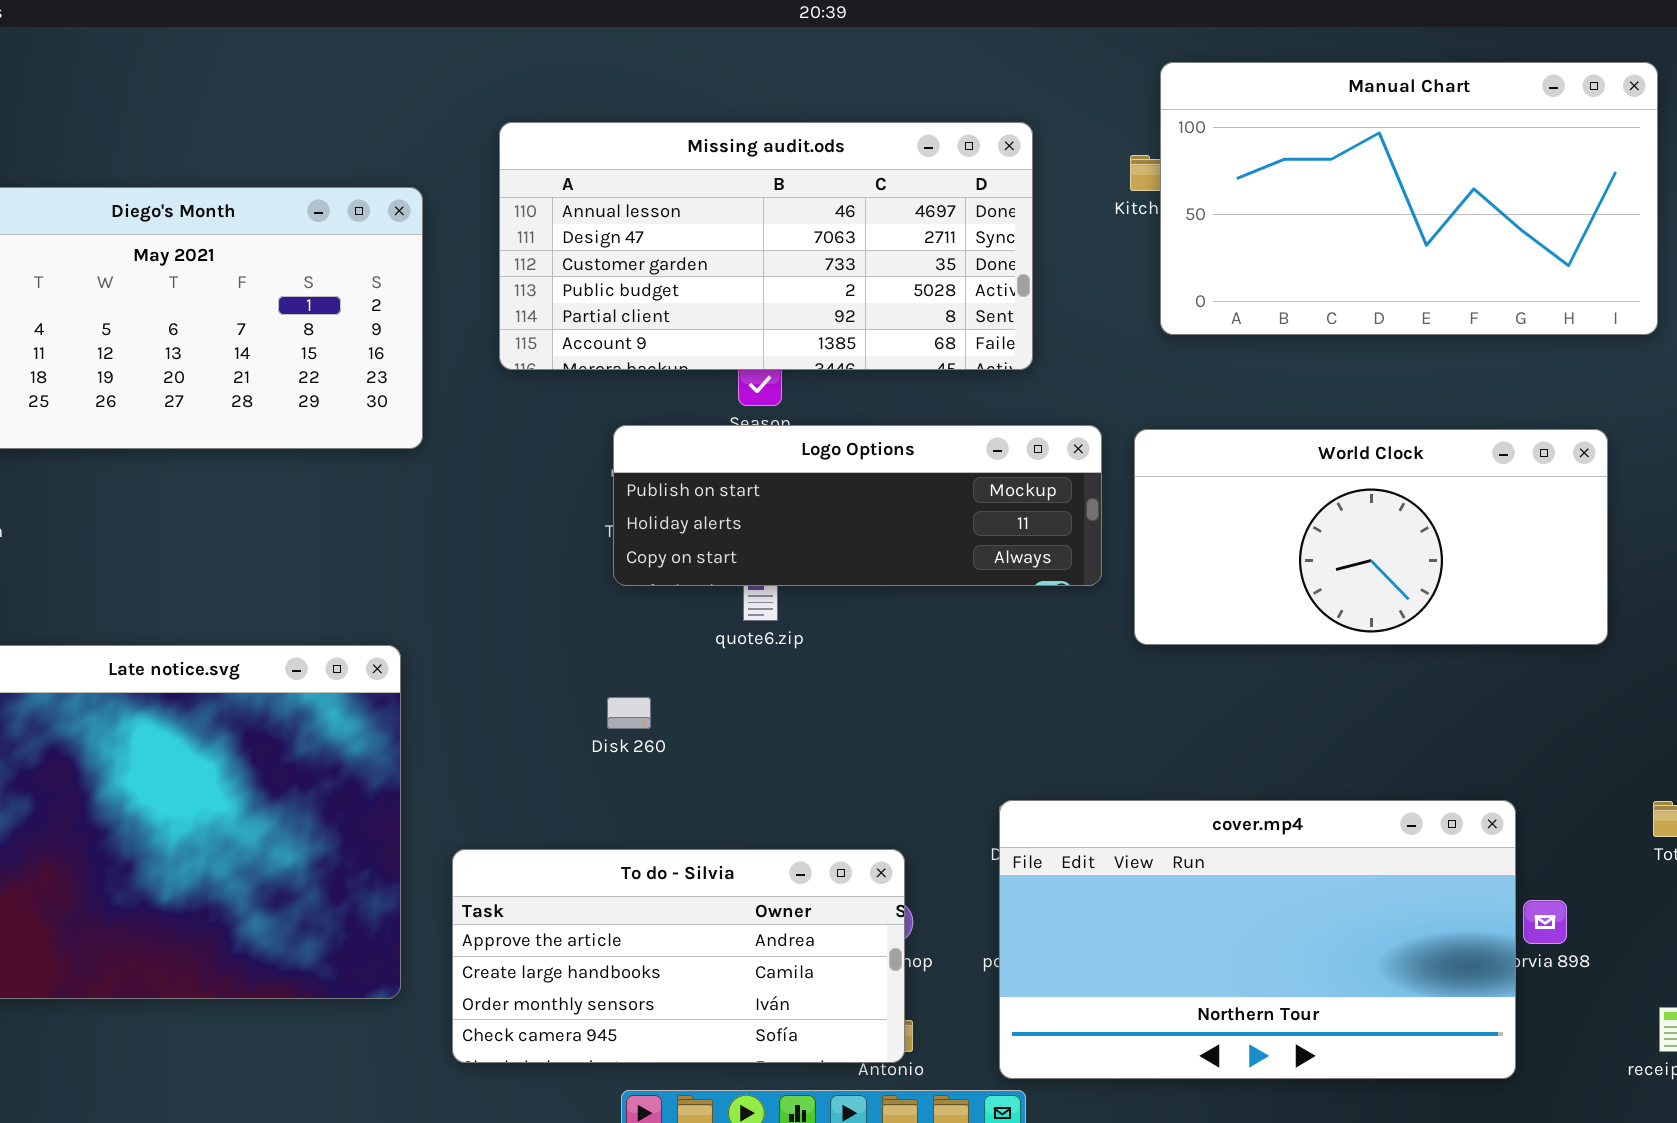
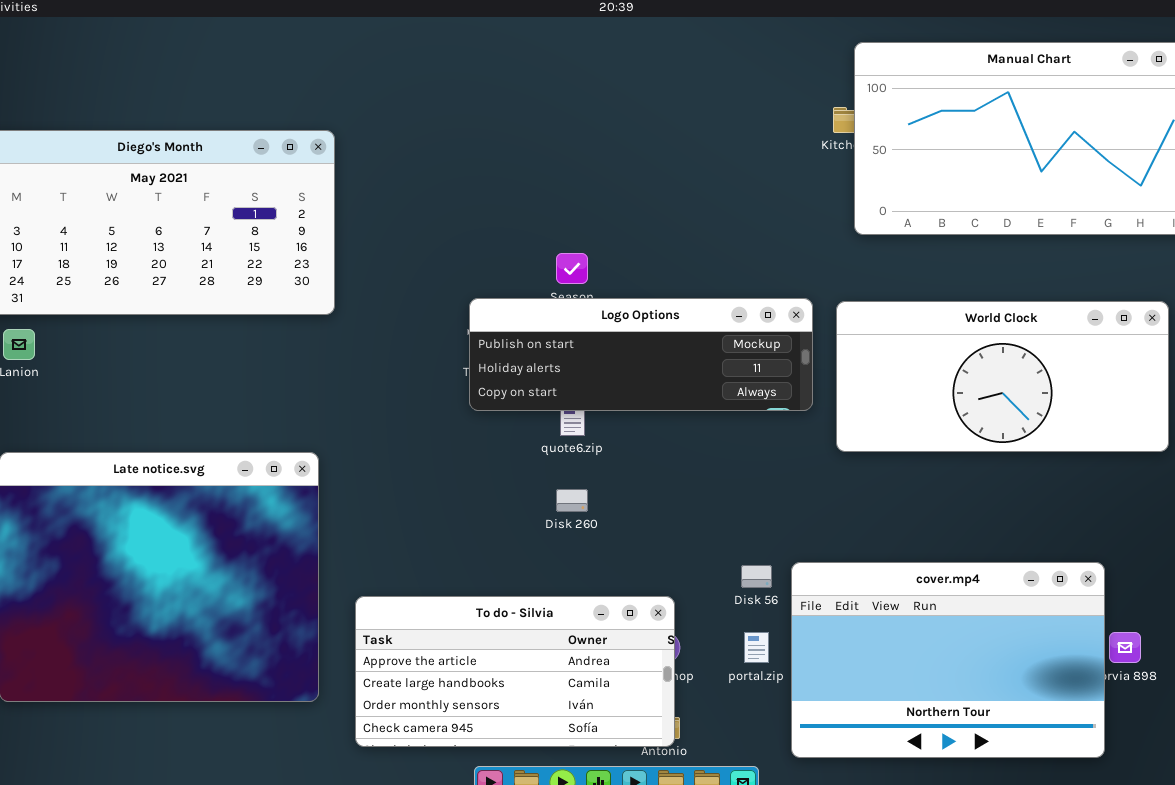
Missing audit.ods: [499,122,1033,370] -> none, closed
Disk 260: [607,697,651,729] -> [556,489,588,512], moved
cover.mp4: [999,800,1516,1079] -> [791,562,1105,758], resized

